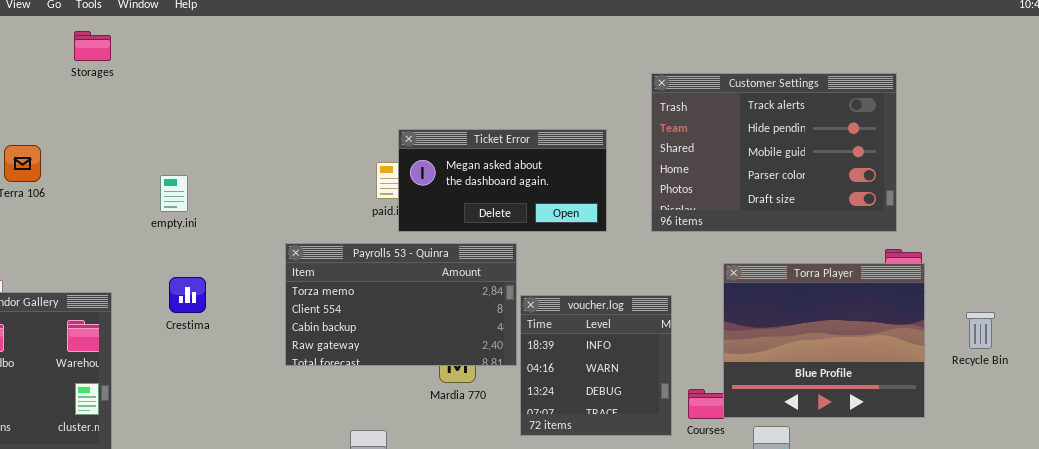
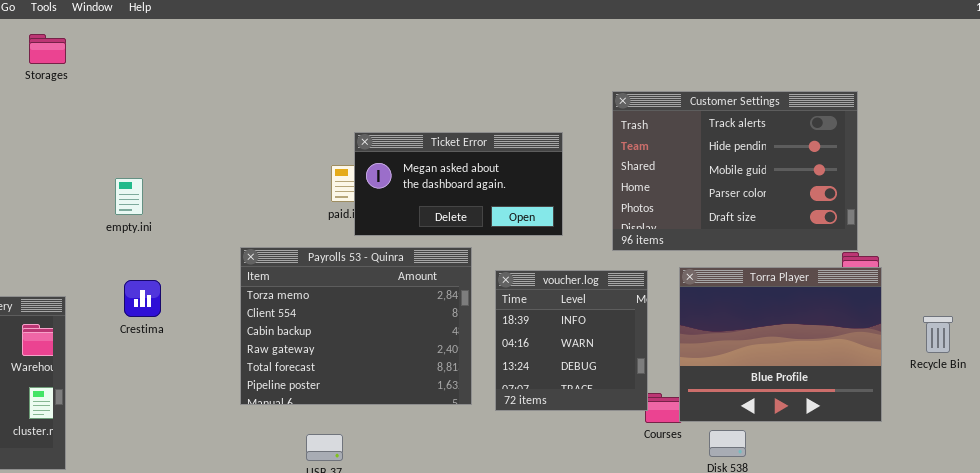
Customer Settings: [651,73,897,232] -> [612,91,858,251], moved
Payrolls 53 - Quinra: [285,243,517,366] -> [240,247,472,405], resized
voucher.log: [520,295,672,436] -> [495,270,648,411], moved

